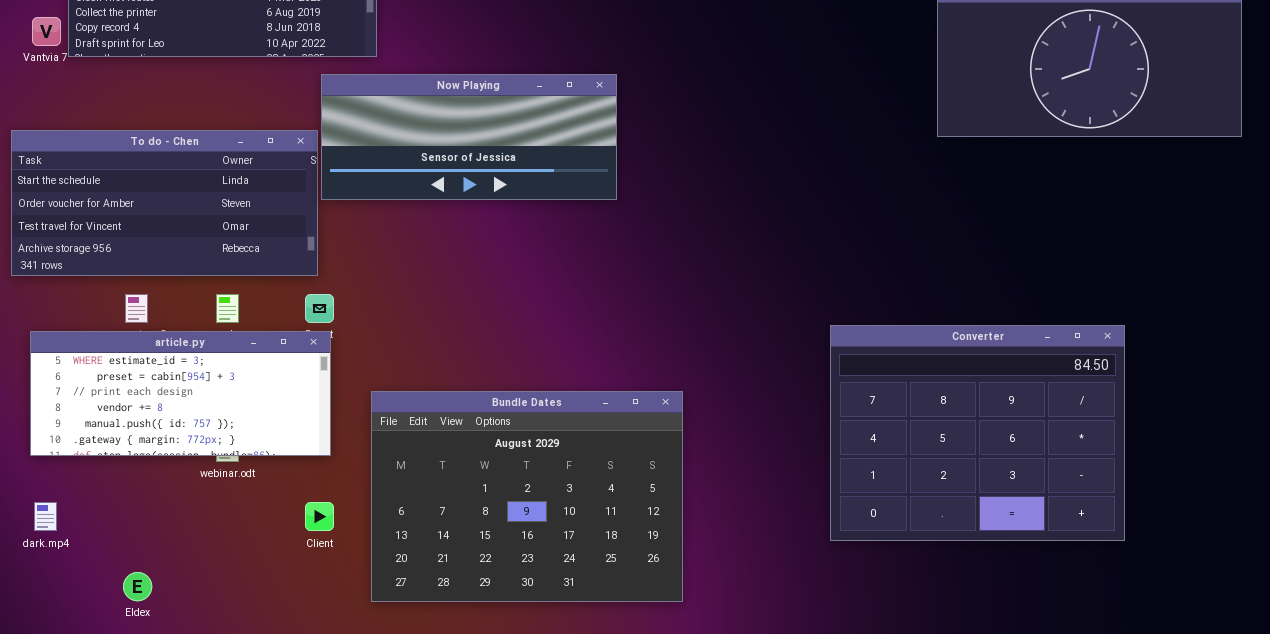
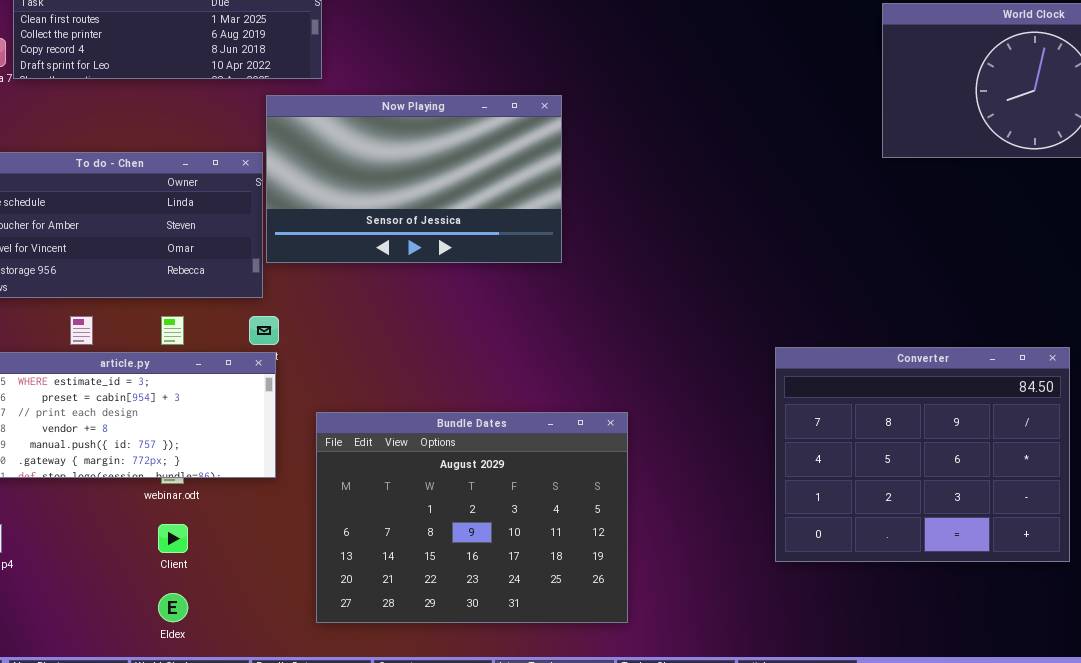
Now Playing: [321,74,617,200] -> [266,95,562,263], resized
Client: [305,502,334,531] -> [158,524,188,553], moved
Eldex: [123,572,152,601] -> [158,593,188,622], moved

